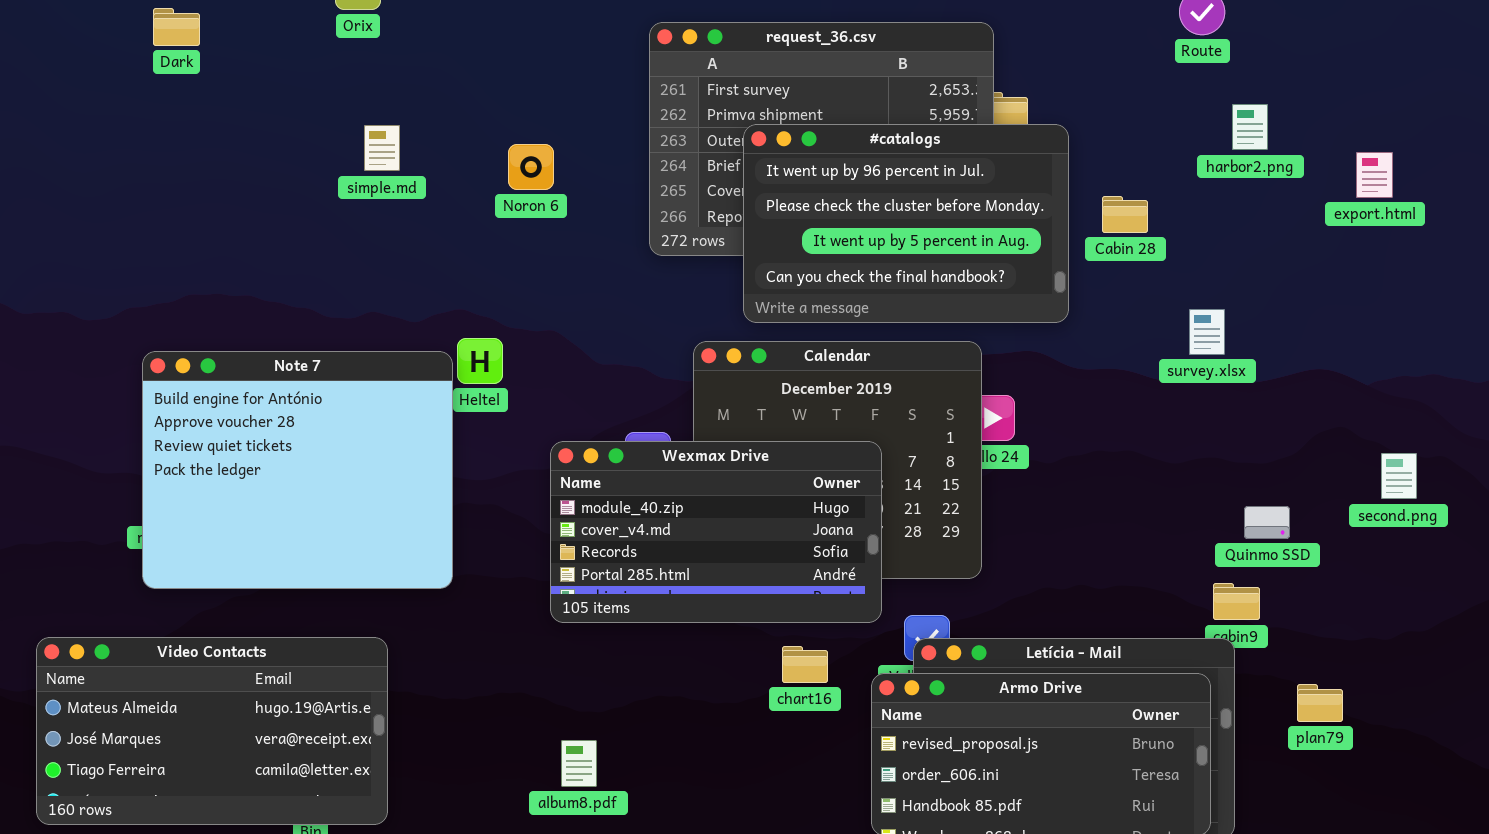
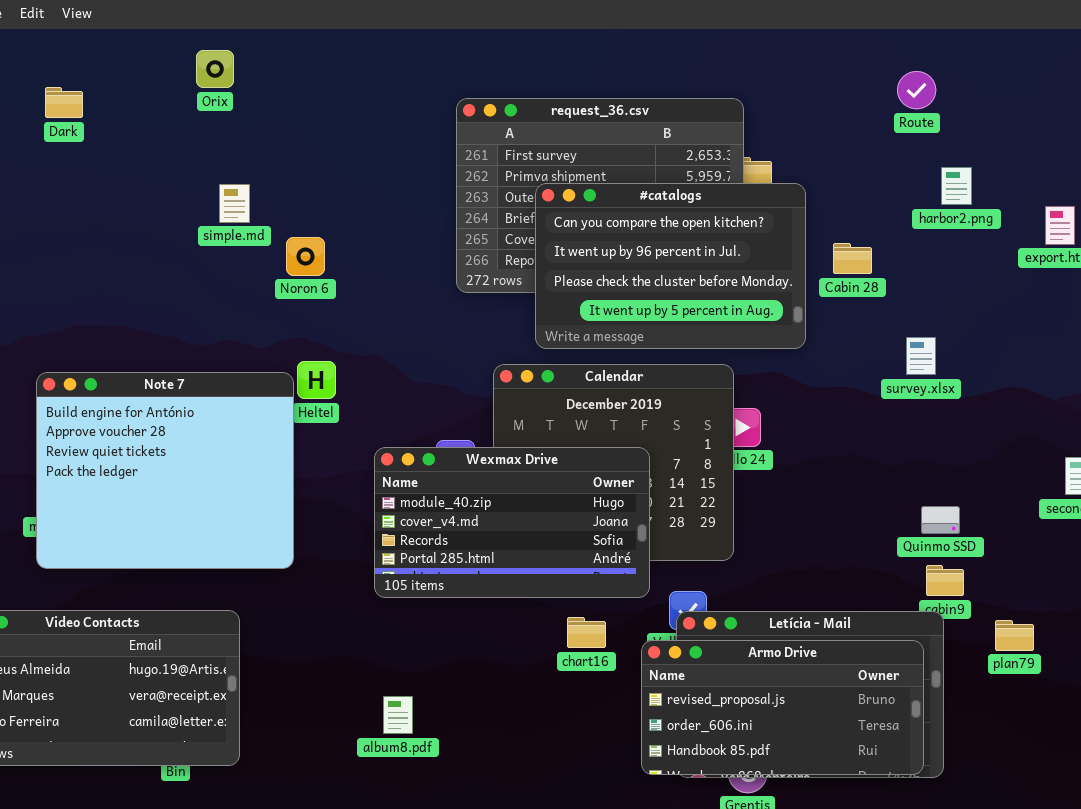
#catalogs: [743,124,1069,323] -> [535,183,806,349], scrolled up 1 row
Noron 6: [508,144,554,190] -> [286,237,325,276], moved
Quinmo SSD: [1244,506,1290,539] -> [921,506,960,534], moved
plan79: [1297,684,1343,722] -> [995,620,1034,651], moved

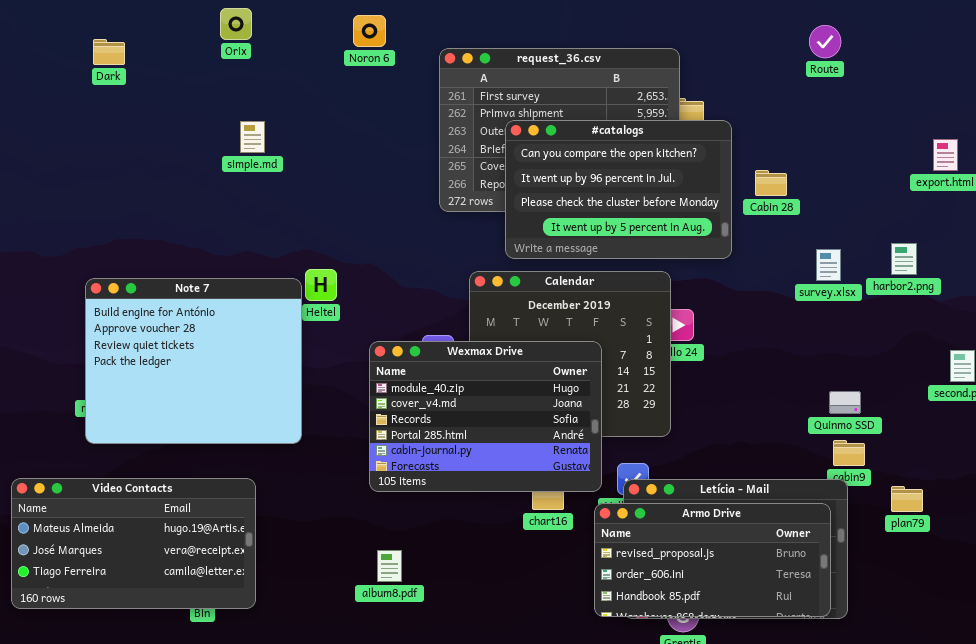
harbor2.png: [941,167,972,205] -> [891,243,917,275], moved
Noron 6: [286,237,325,276] -> [353,15,386,47], moved
Wexmax Drive: [374,447,650,598] -> [369,341,602,492], resized

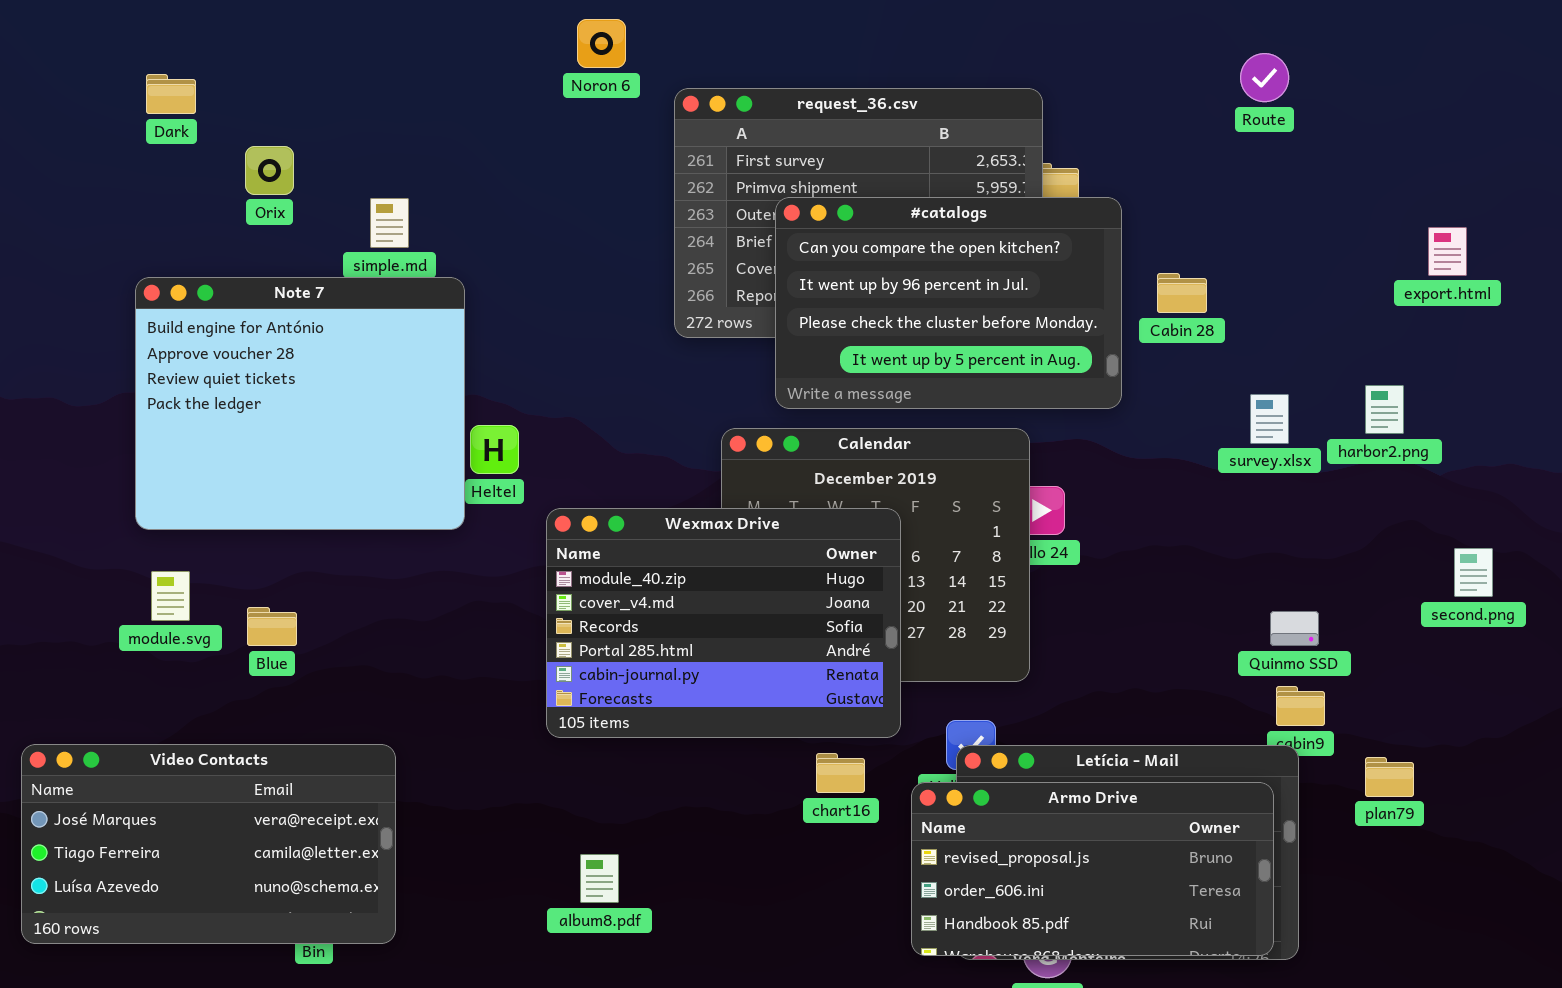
Orix: [220,8,252,40] -> [245,146,294,195], moved
Noron 6: [353,15,386,47] -> [577,19,626,68], moved
Note 7: [85,278,302,444] -> [135,277,465,530], moved
Wexmax Drive: [369,341,602,492] -> [546,508,901,738], moved
Video Contacts: [11,478,256,609] -> [21,744,396,944], scrolled down 1 row

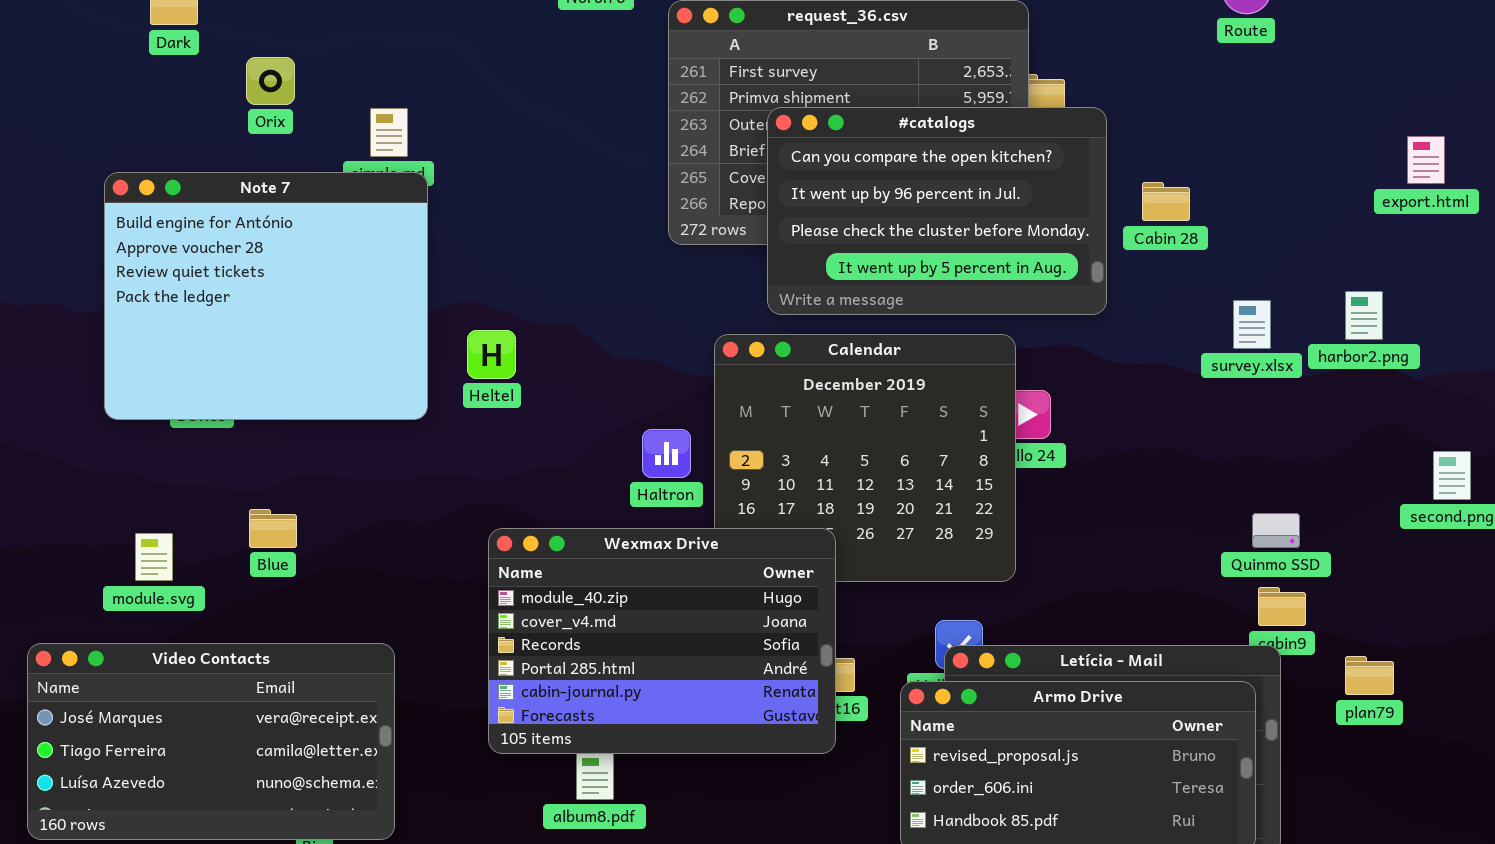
Note 7: [135,277,465,530] -> [104,172,428,420], moved
Wexmax Drive: [546,508,901,738] -> [488,528,836,754], moved
module.svg: [151,571,190,621] -> [135,533,173,581], moved

